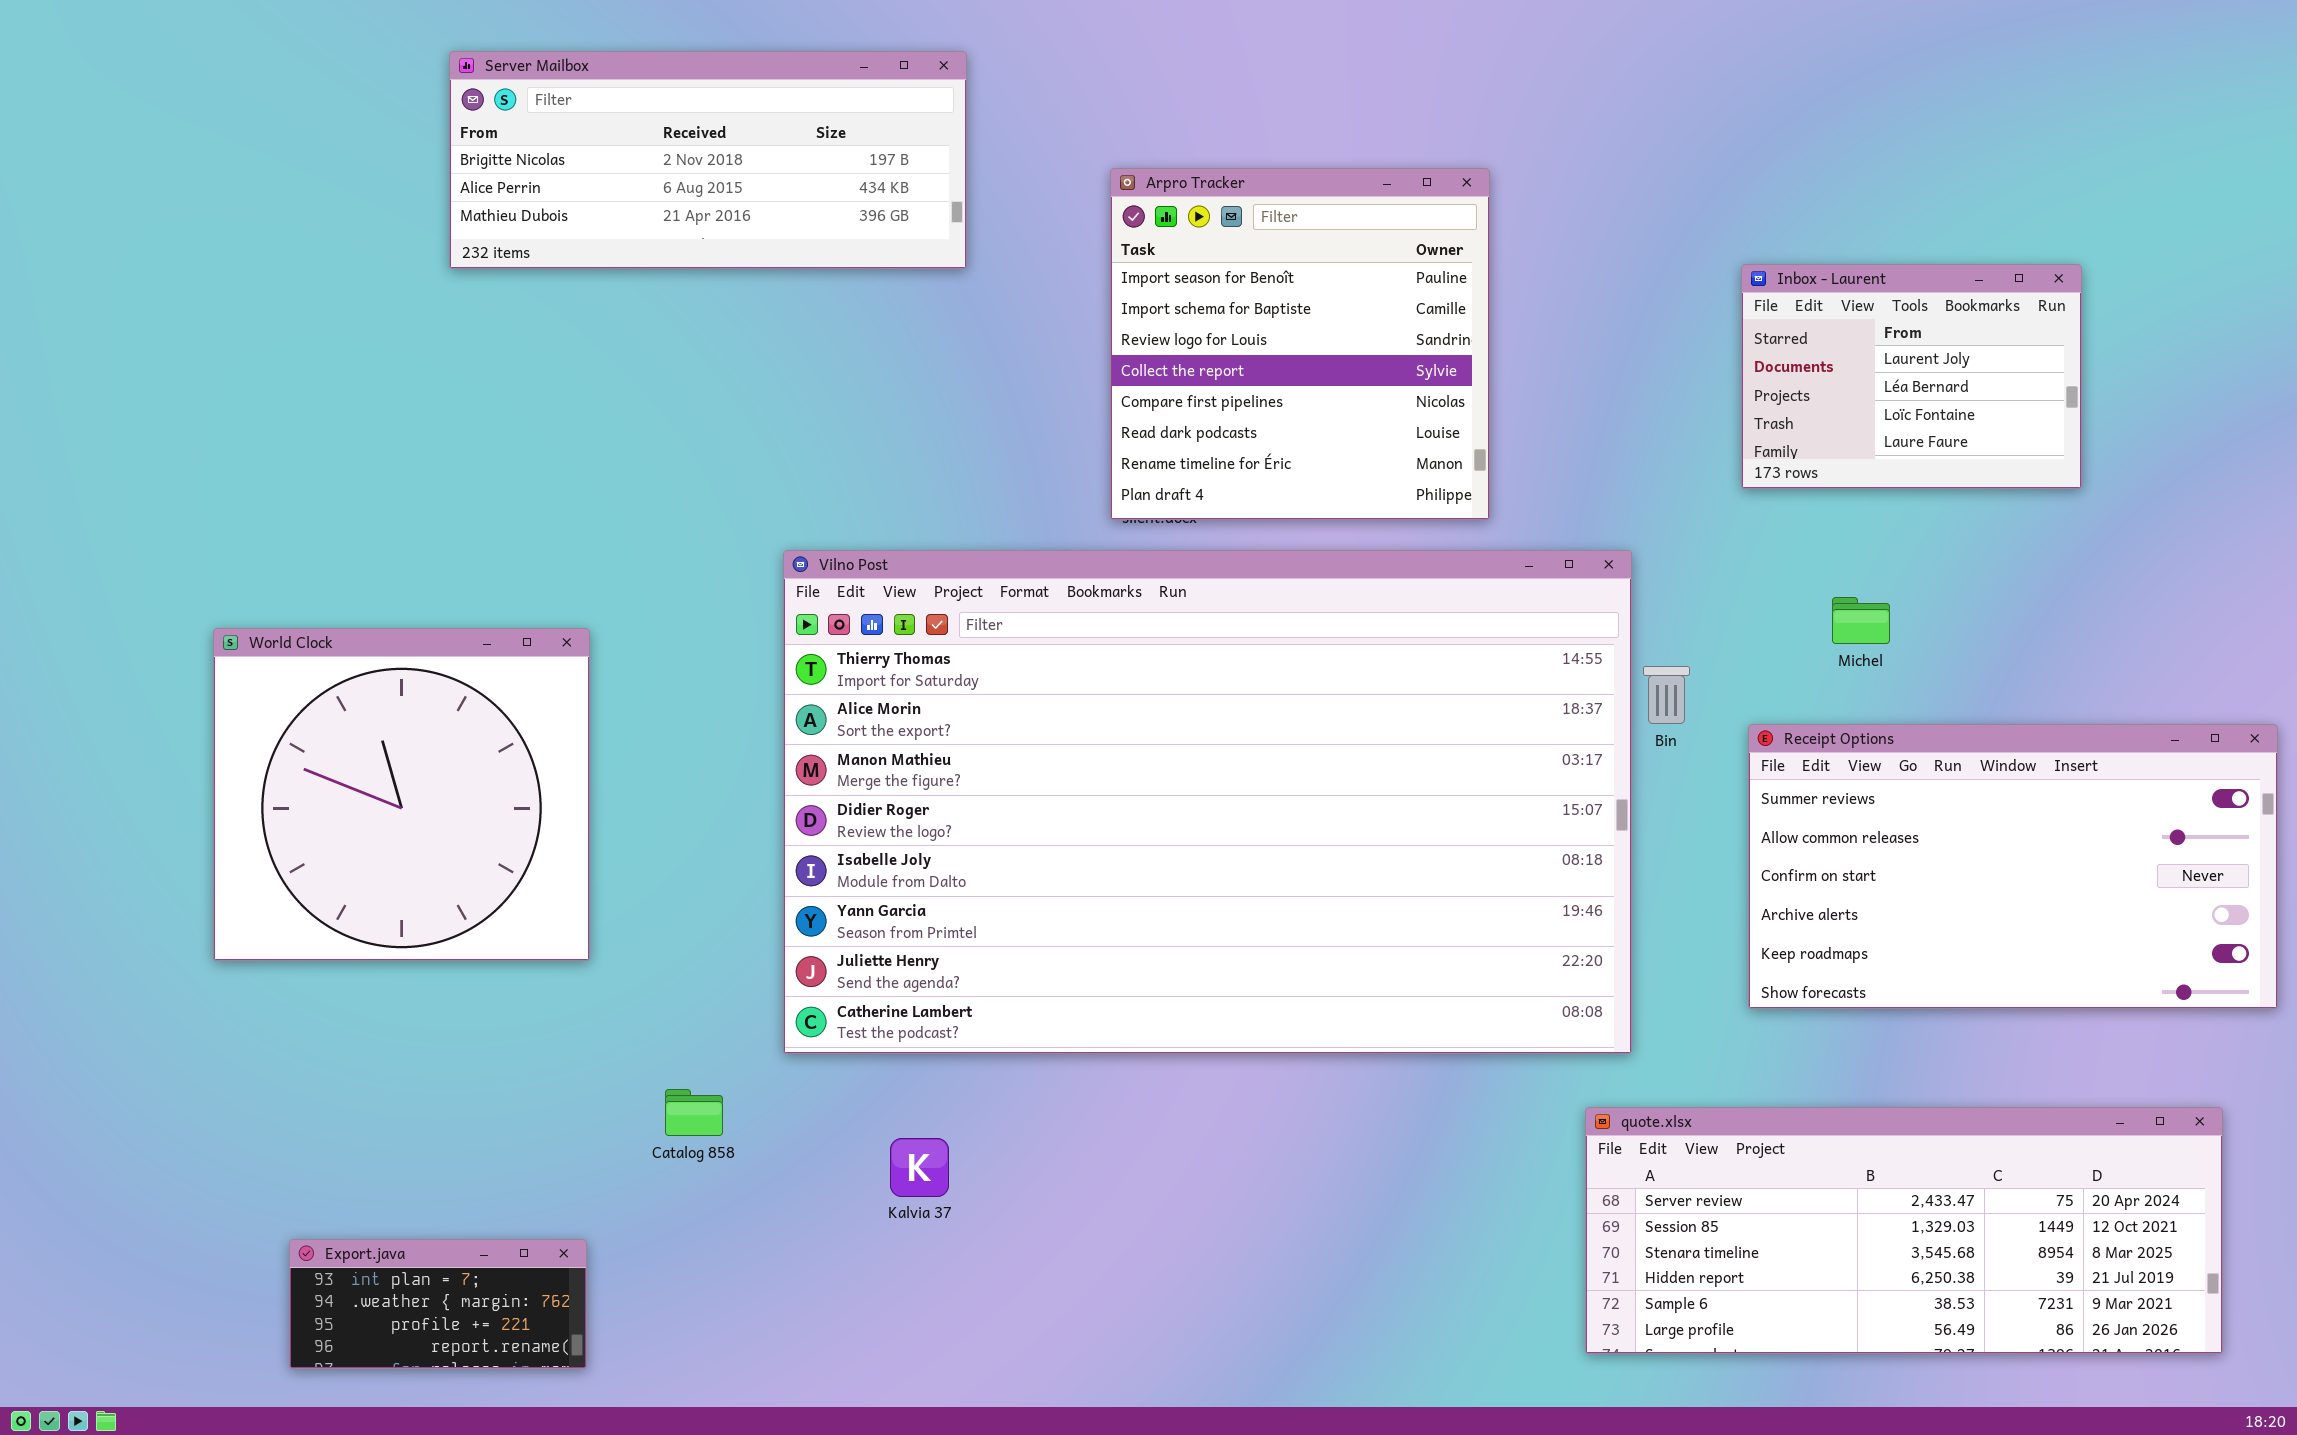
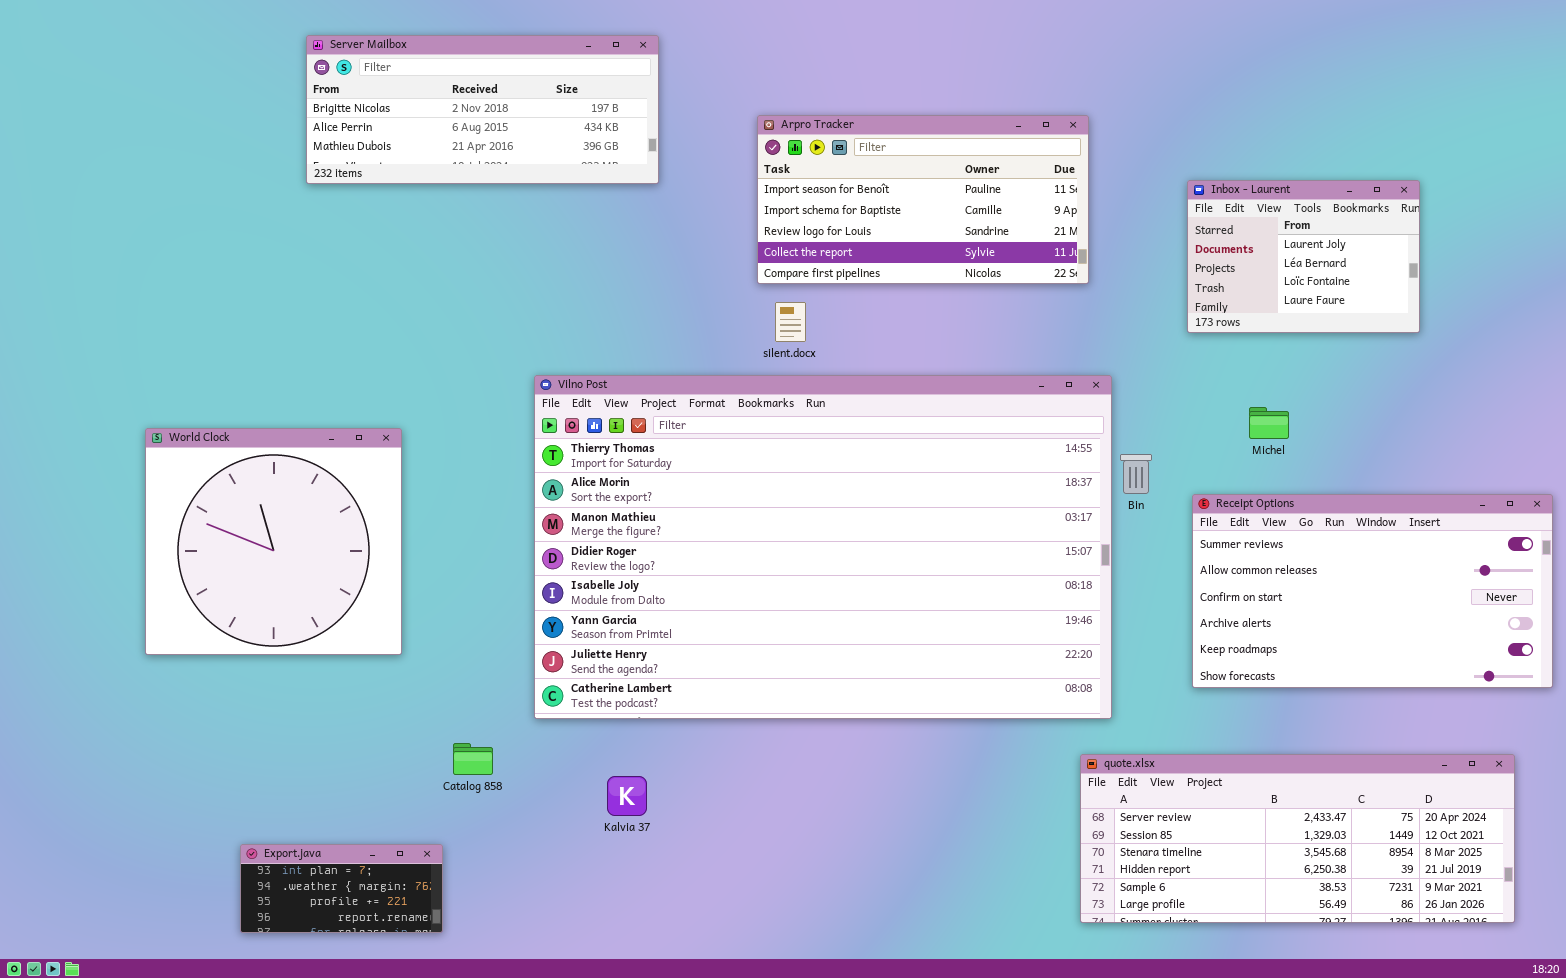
Arpro Tracker: [1110,168,1490,520] -> [757,115,1089,284], resized
Export.java: [289,1239,587,1369] -> [240,844,443,933], moved

